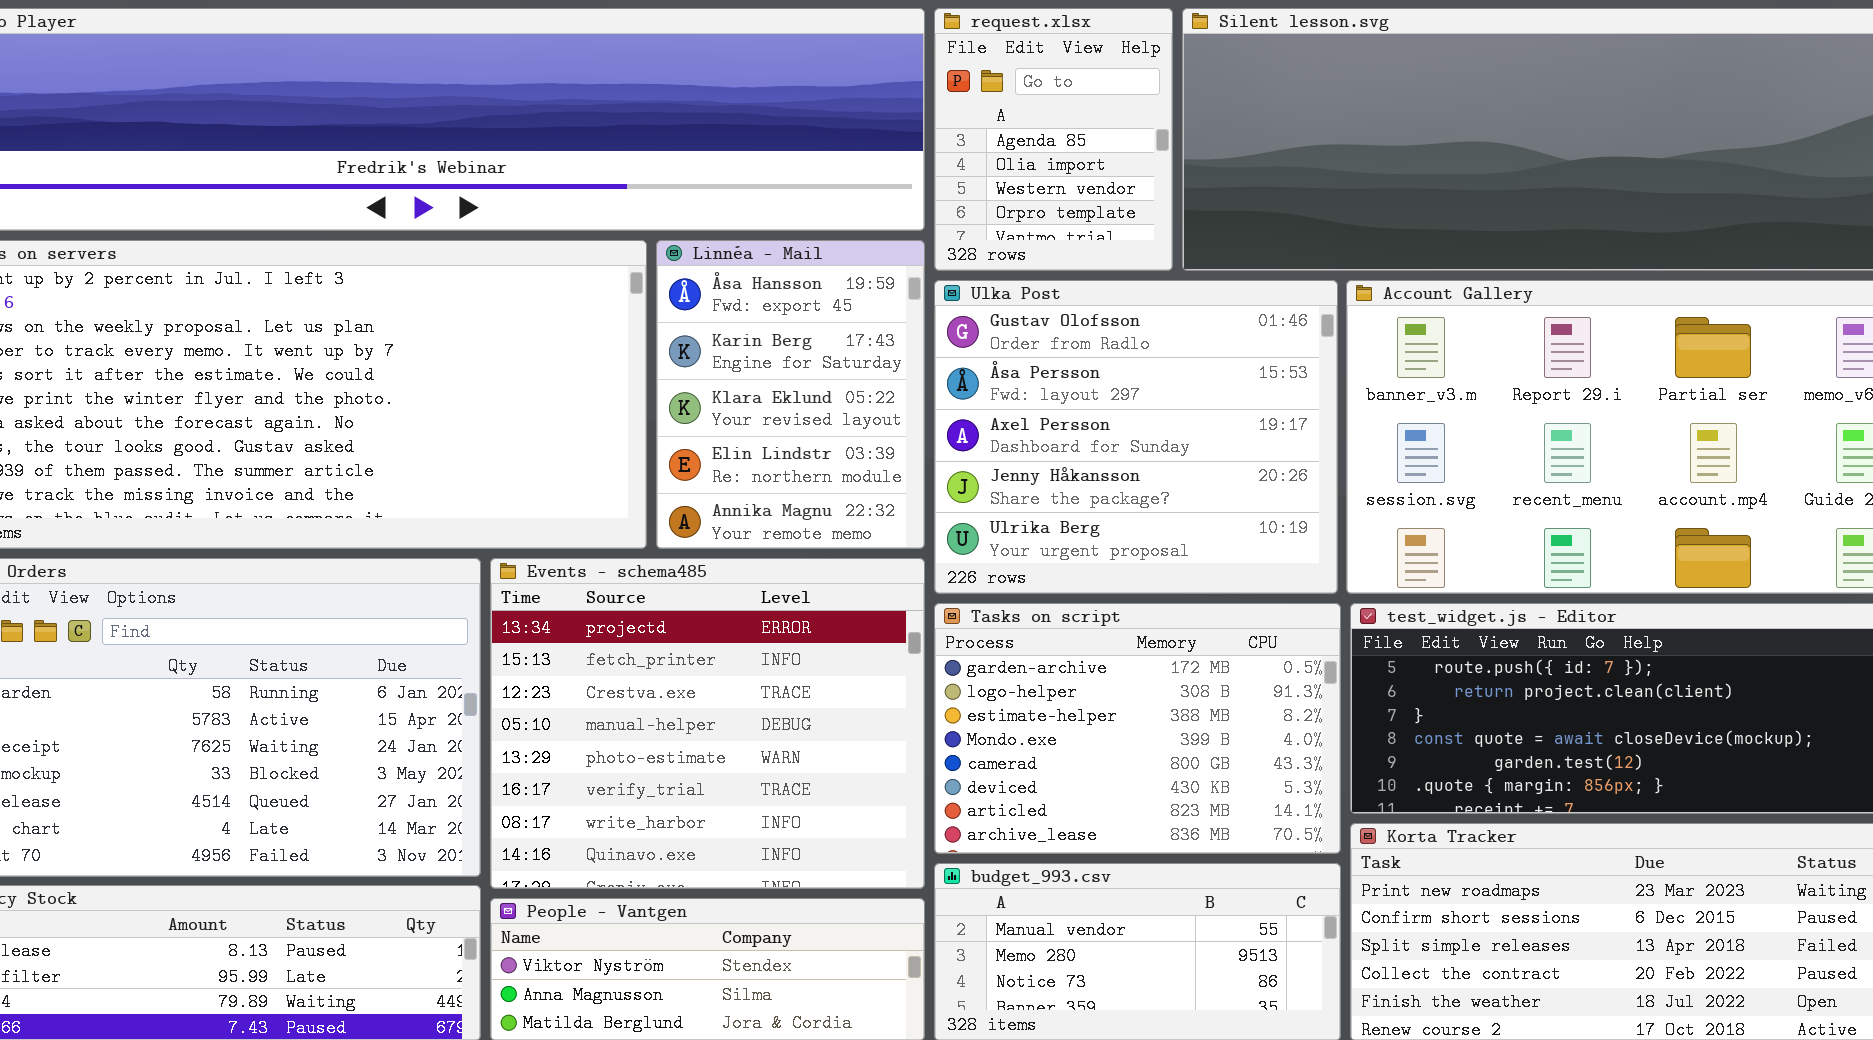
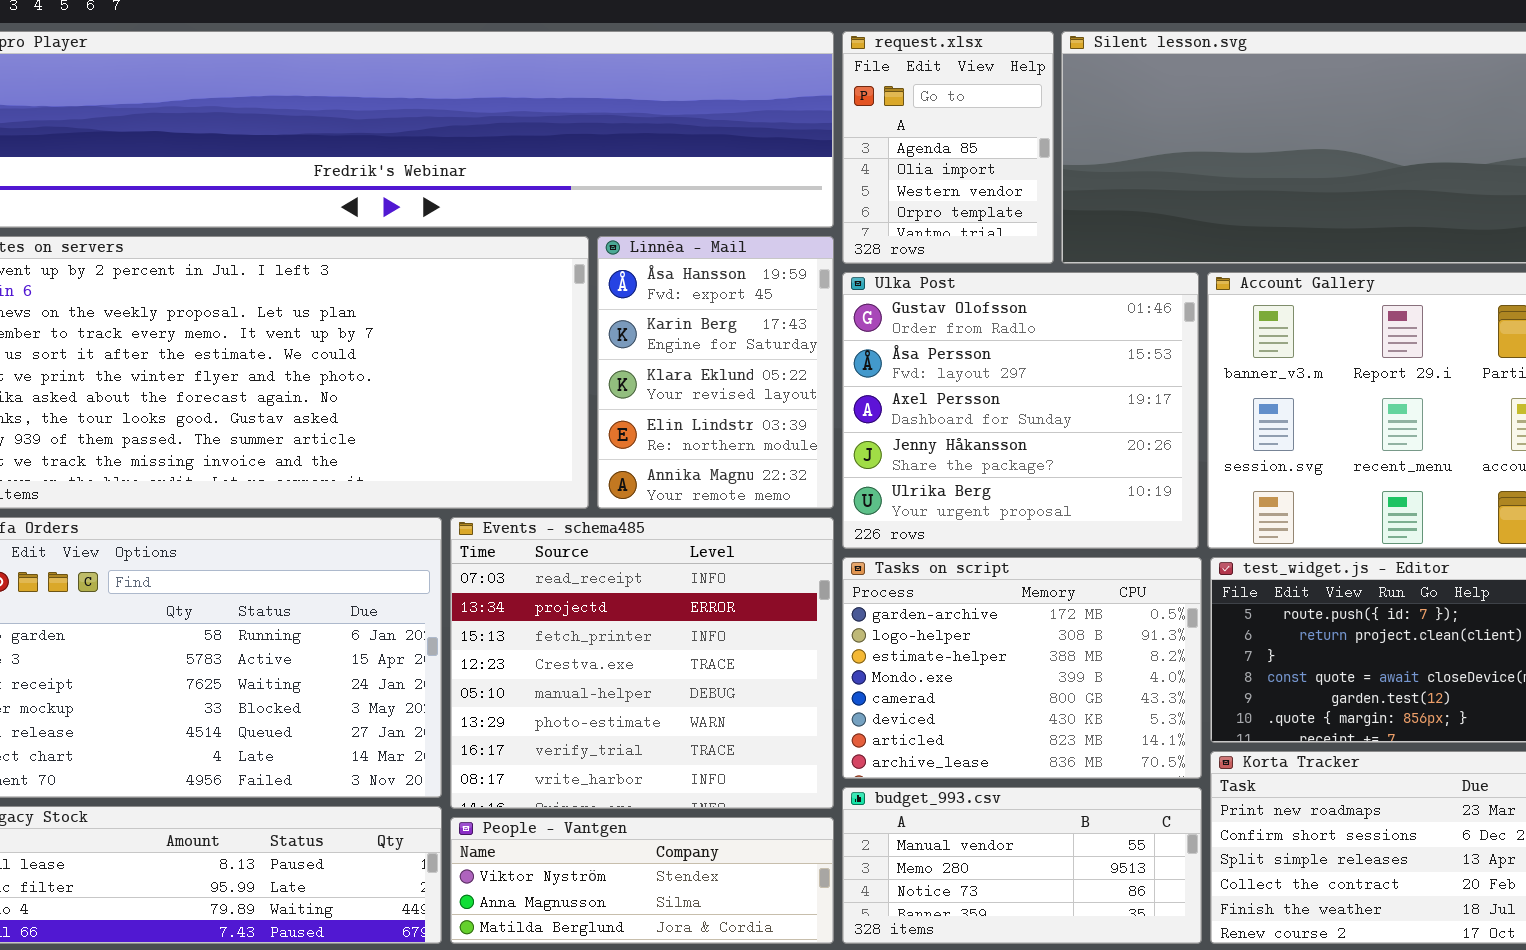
Events - schema485: [490,558,925,889] -> [450,517,834,809], scrolled up 1 row

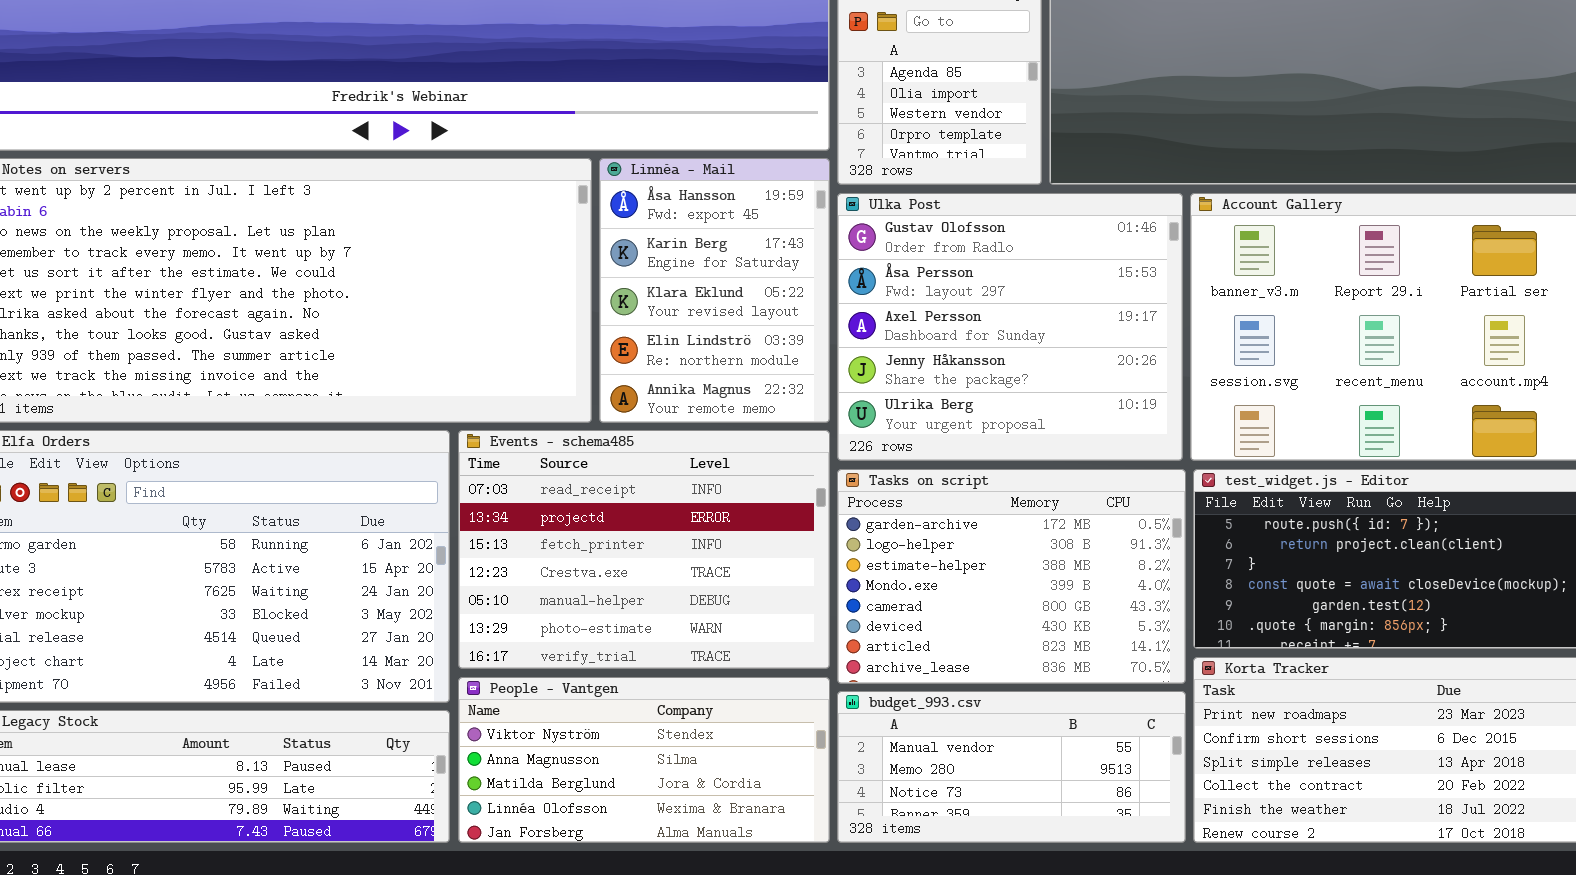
Events - schema485: [450,517,834,809] -> [458,430,830,669], resized
People - Vantgen: [450,817,834,944] -> [458,677,830,843], resized

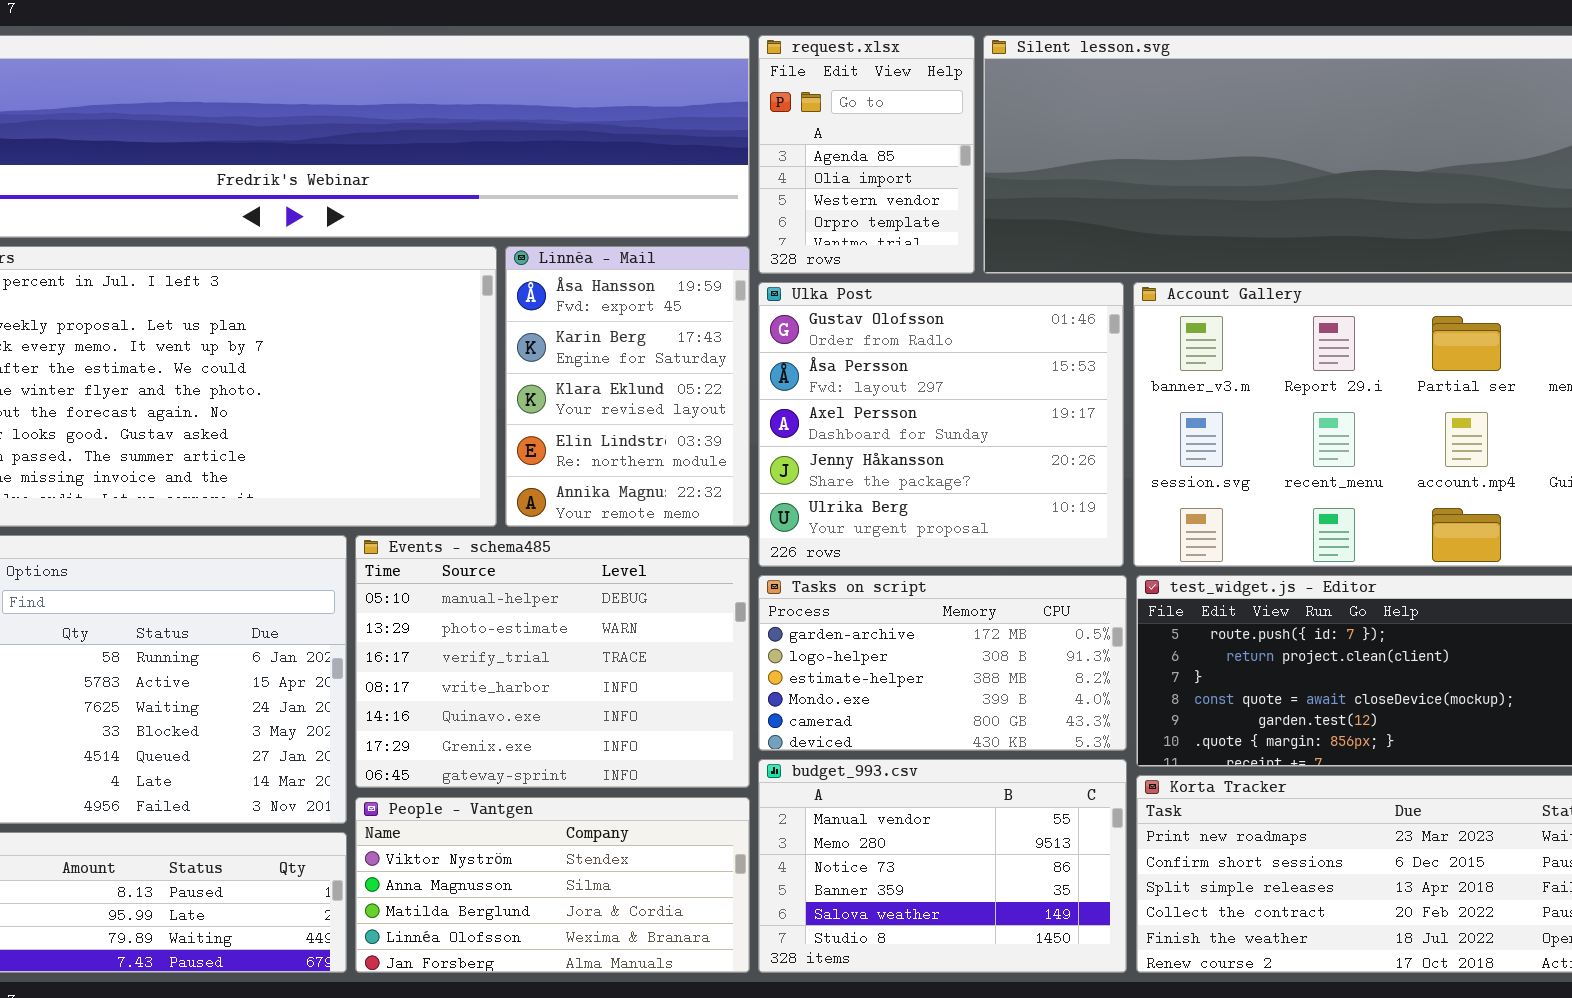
Events - schema485: [458,430,830,669] -> [355,535,750,788], scrolled down 4 rows
Tasks on script: [837,469,1186,684] -> [758,575,1127,751], resized
budget_993.csv: [837,691,1186,843] -> [758,759,1127,973], resized

